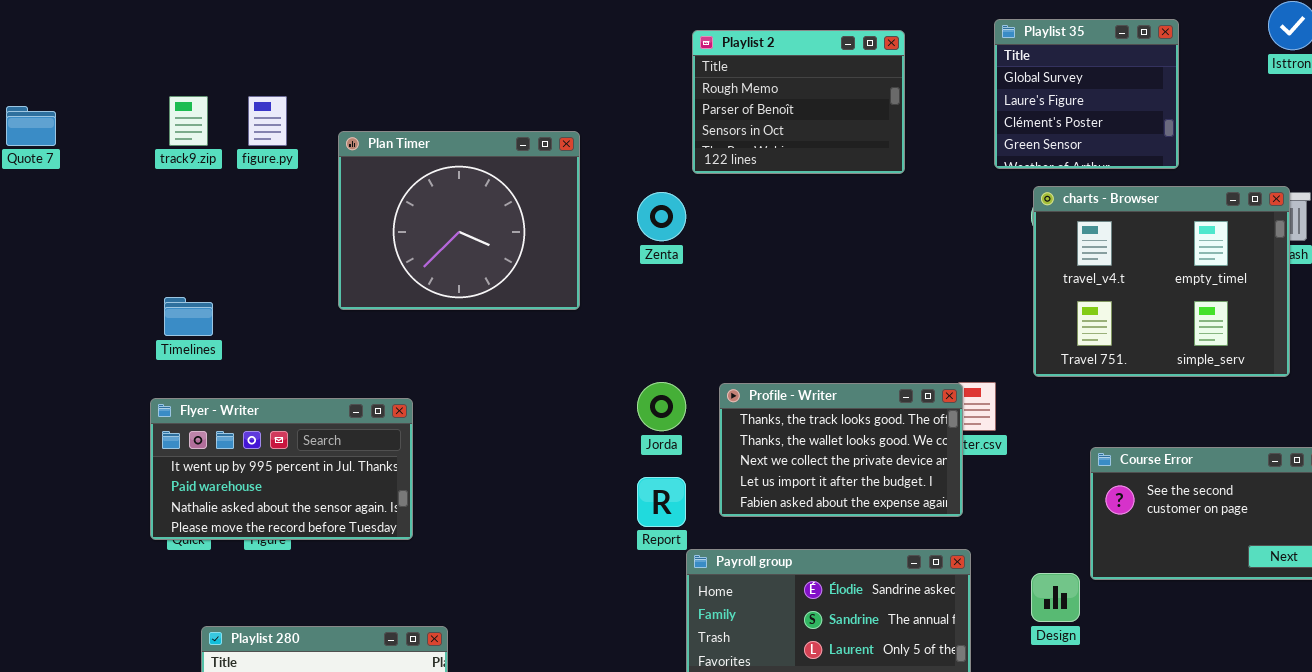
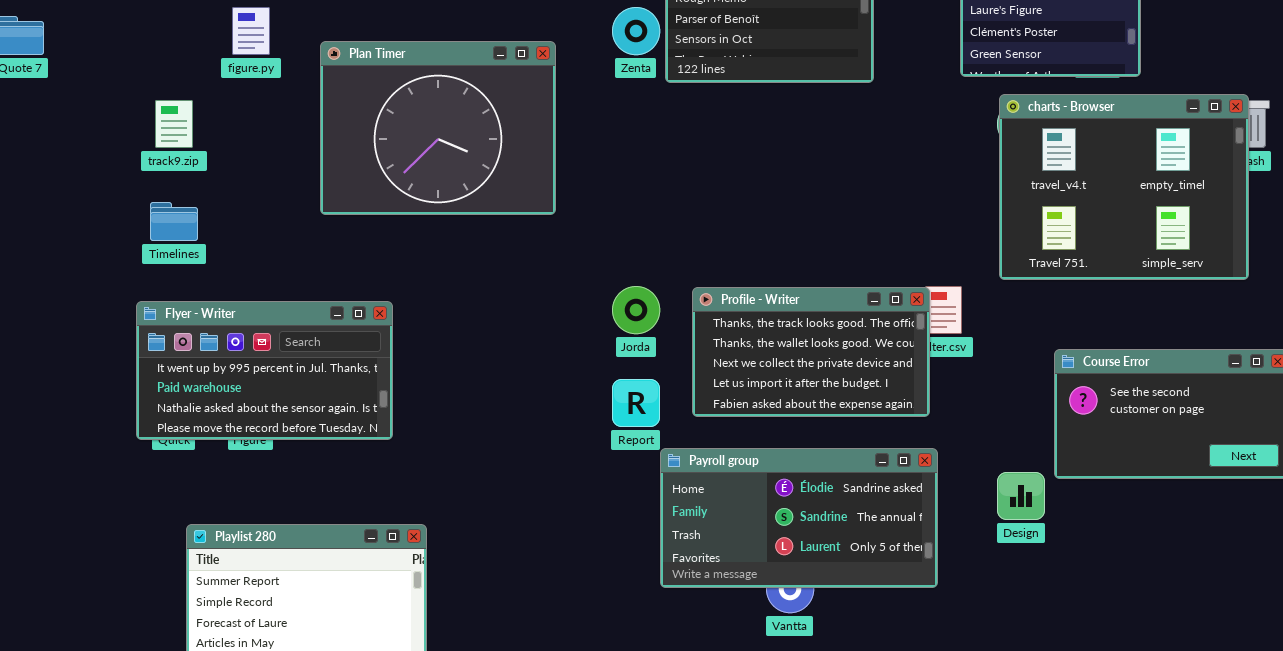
track9.zip: [169,96,208,146] -> [155,100,193,148], moved
Zenta: [637,192,686,241] -> [612,7,660,55], moved

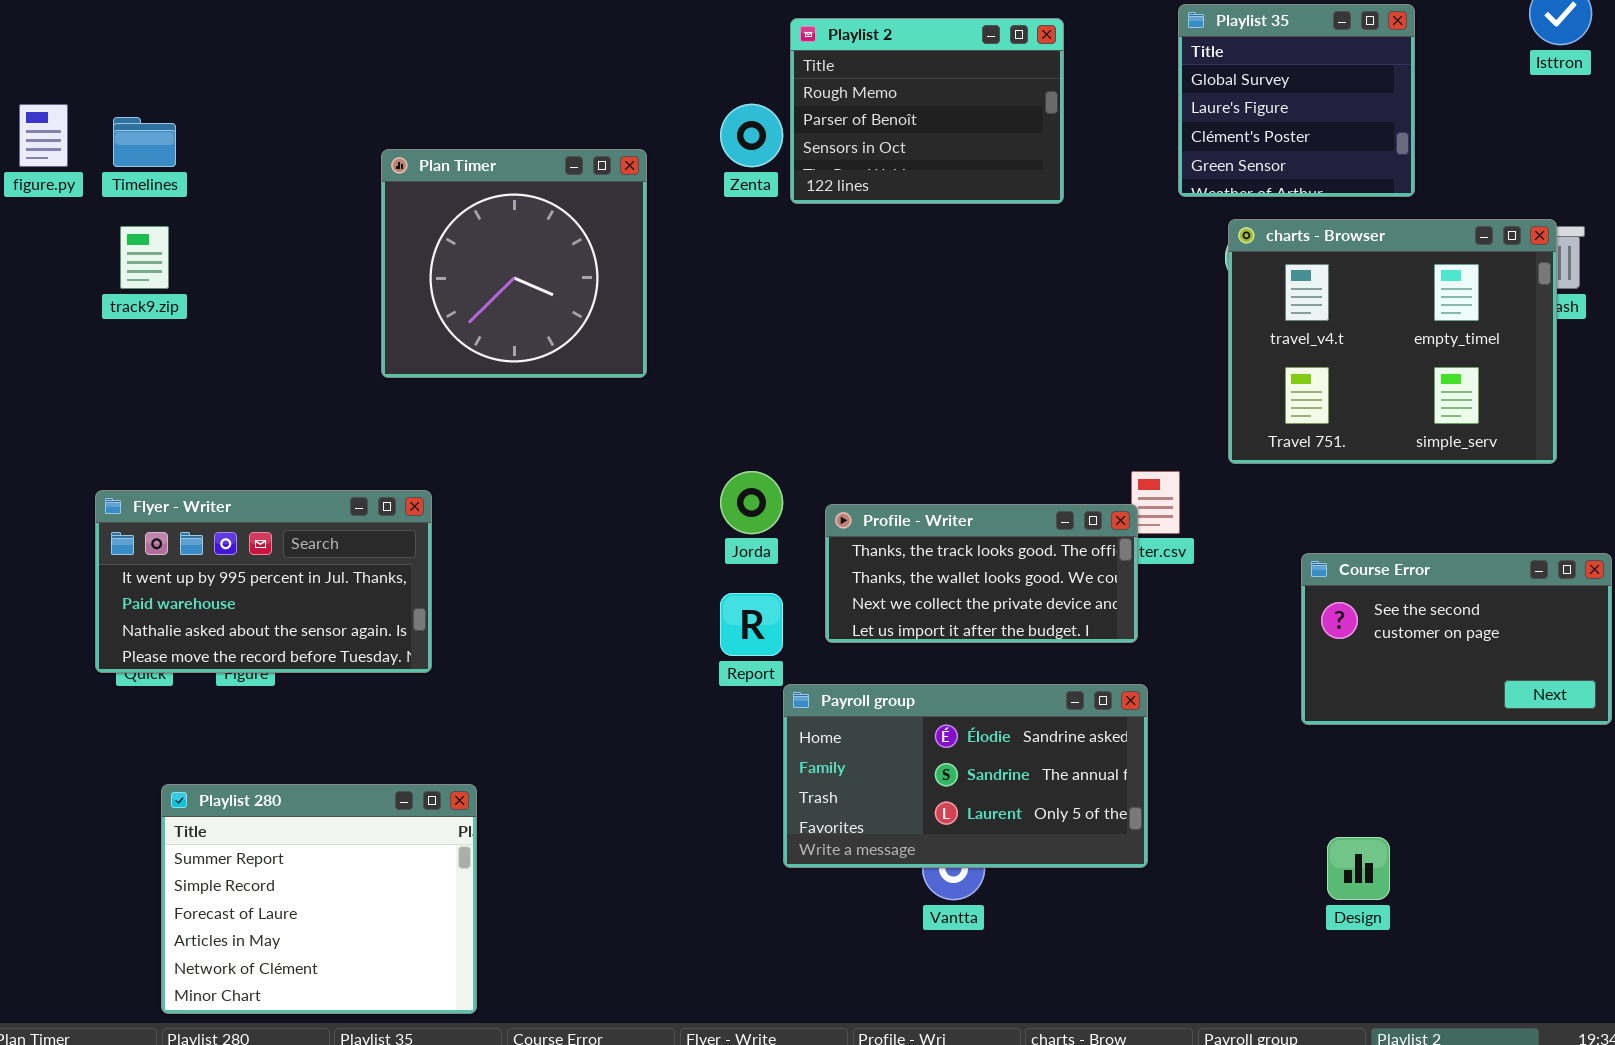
figure.py: [232,7,270,55] -> [19,104,68,167], moved
Plan Timer: [320,41,556,215] -> [381,149,647,378], resized
Timelines: [150,202,198,241] -> [113,117,176,167], moved
Profile - Writer: [692,287,930,417] -> [825,504,1138,643], resized
Design: [997,472,1045,520] -> [1327,837,1390,900], moved

